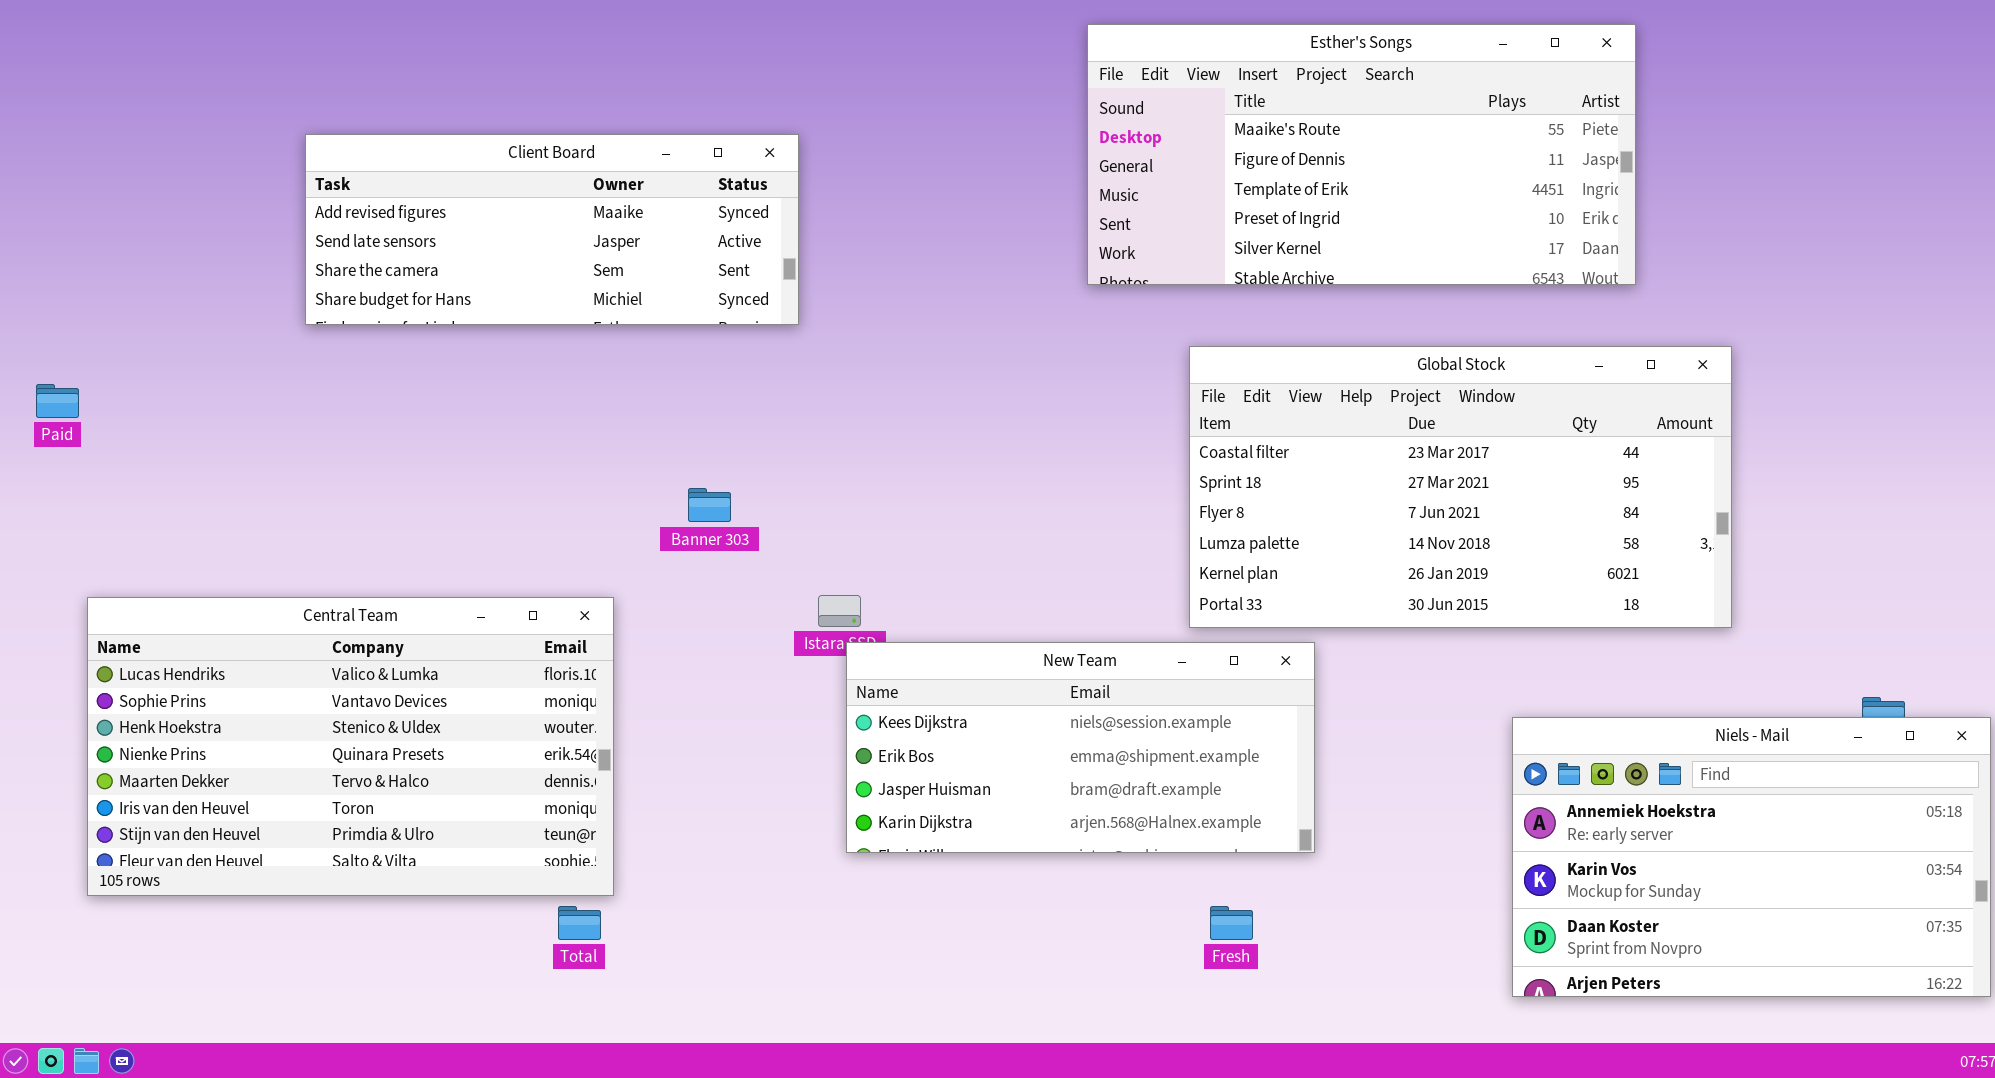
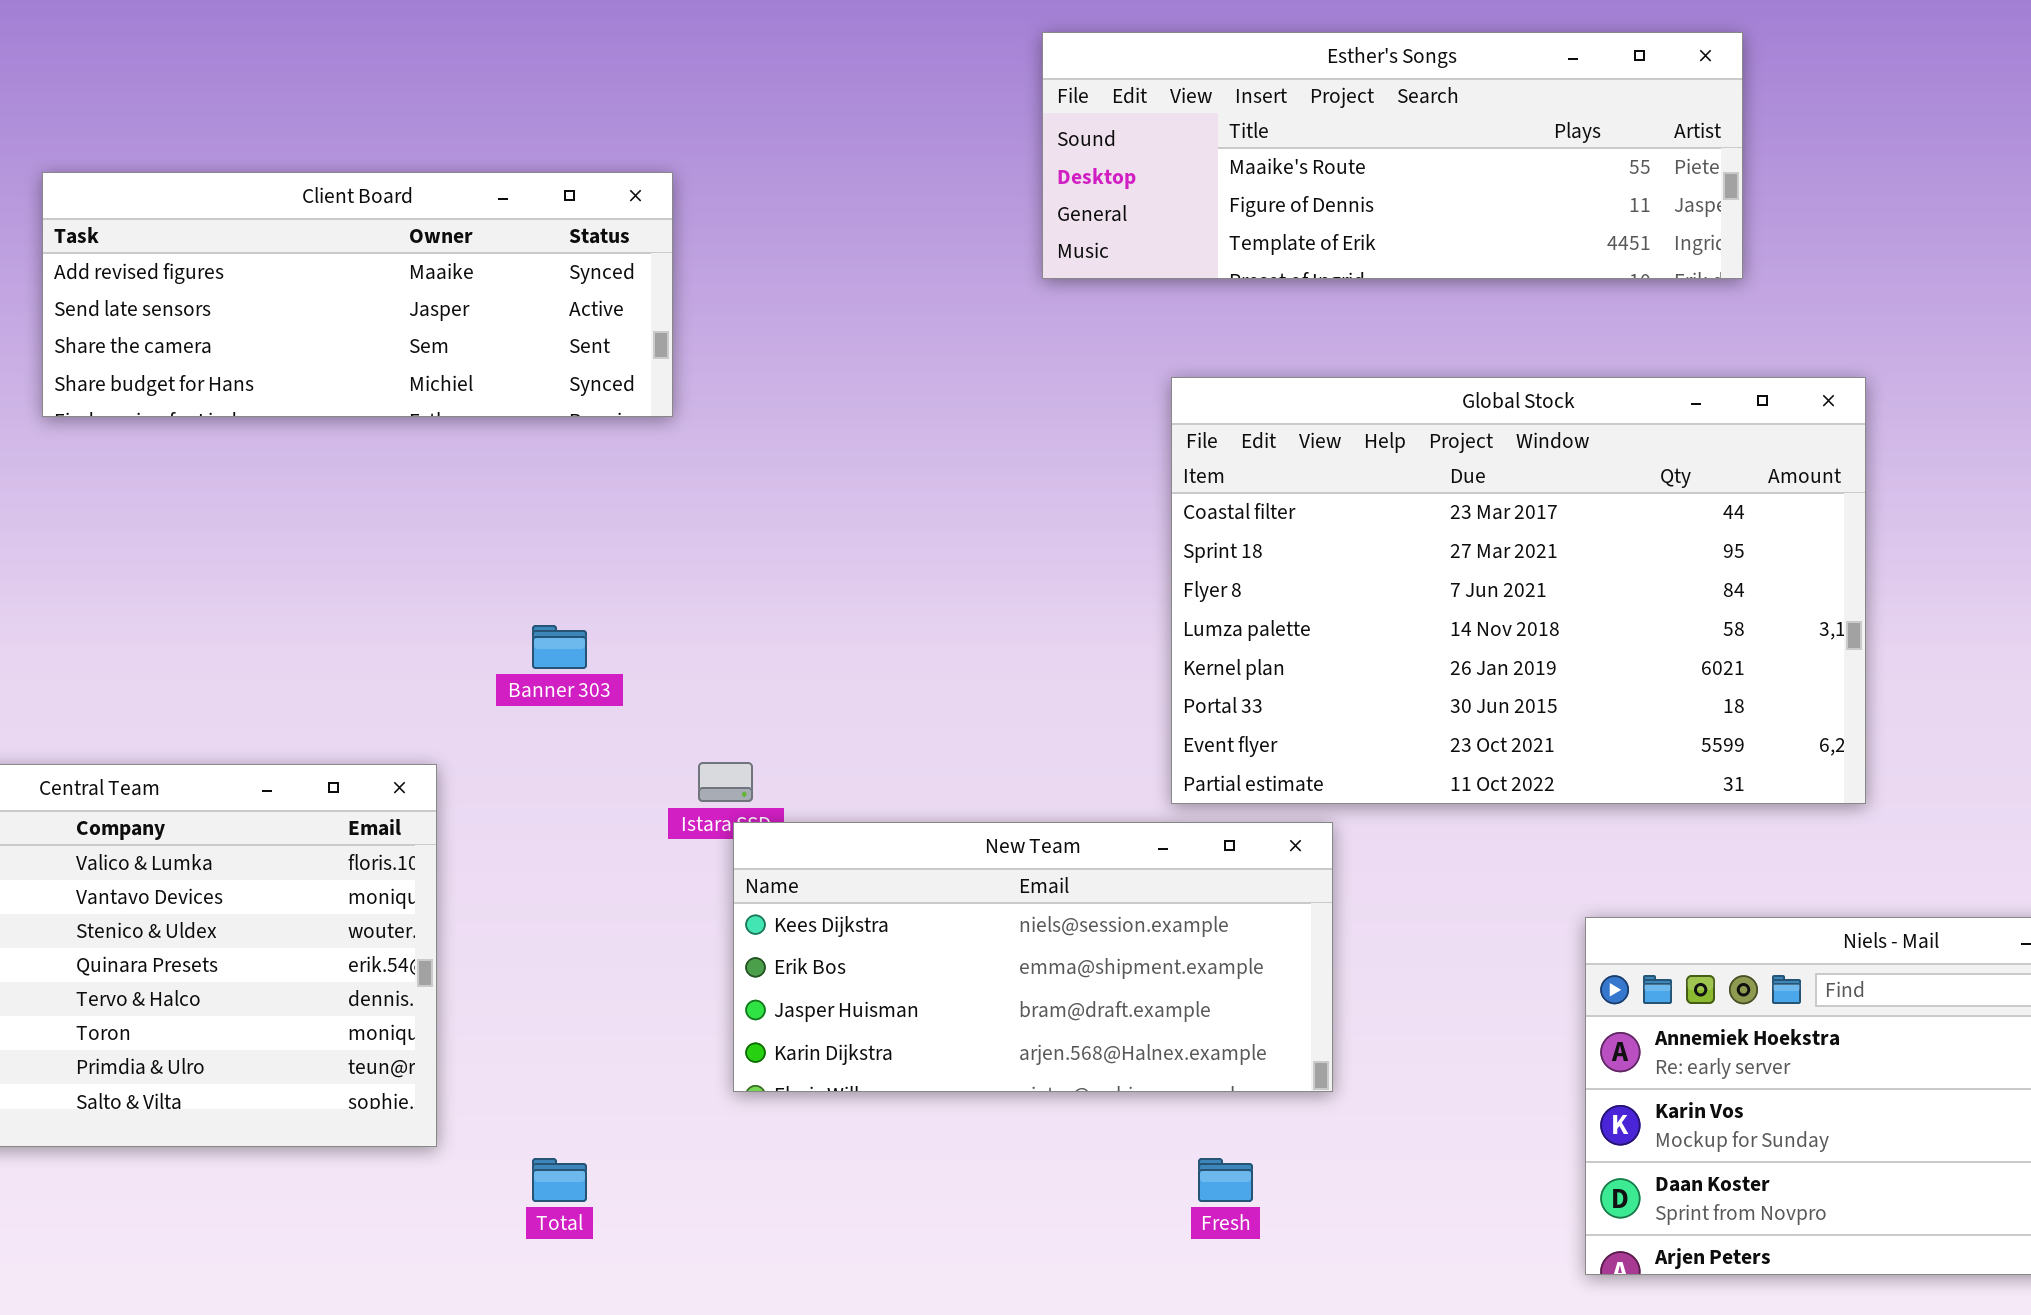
Esther's Songs: [1087,24,1636,285] -> [1042,32,1743,279], resized
Global Stock: [1189,346,1732,628] -> [1171,377,1866,804], resized
Total: [558,906,601,940] -> [532,1158,587,1202], moved

